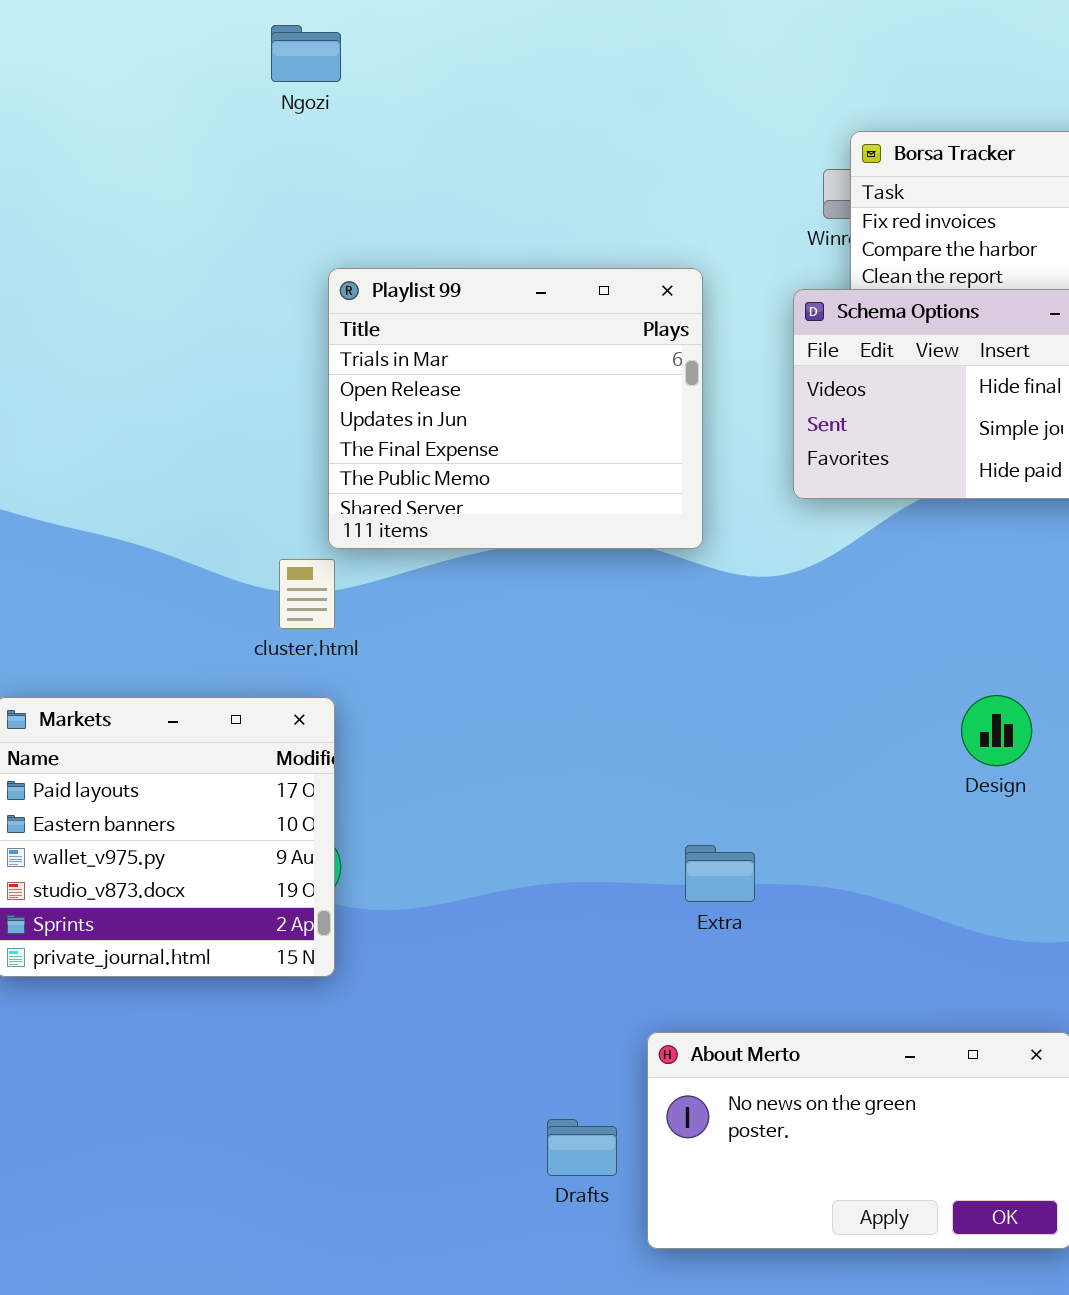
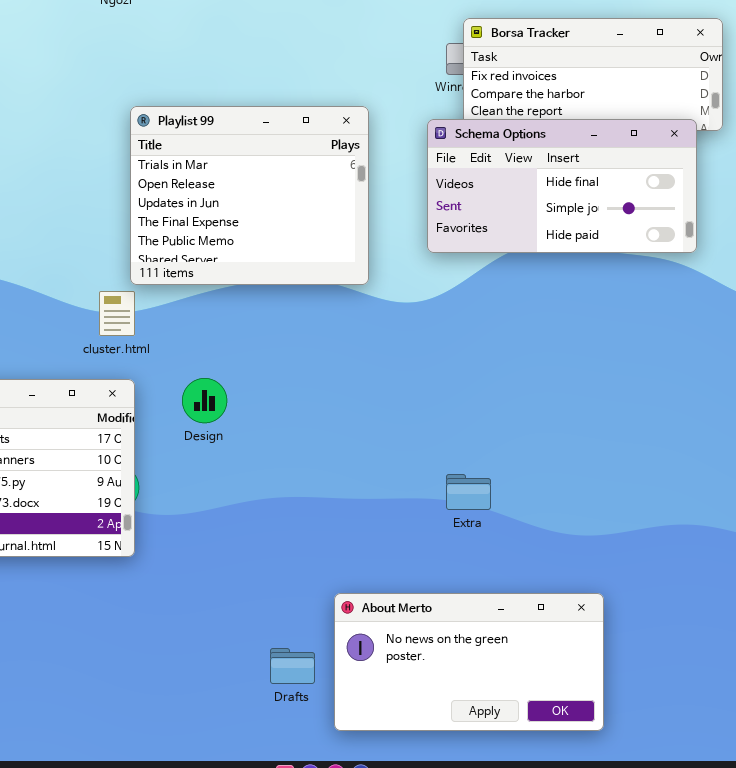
Design: [961,695,1032,766] -> [182,378,227,423], moved
Extra: [685,845,755,902] -> [446,474,491,510], moved

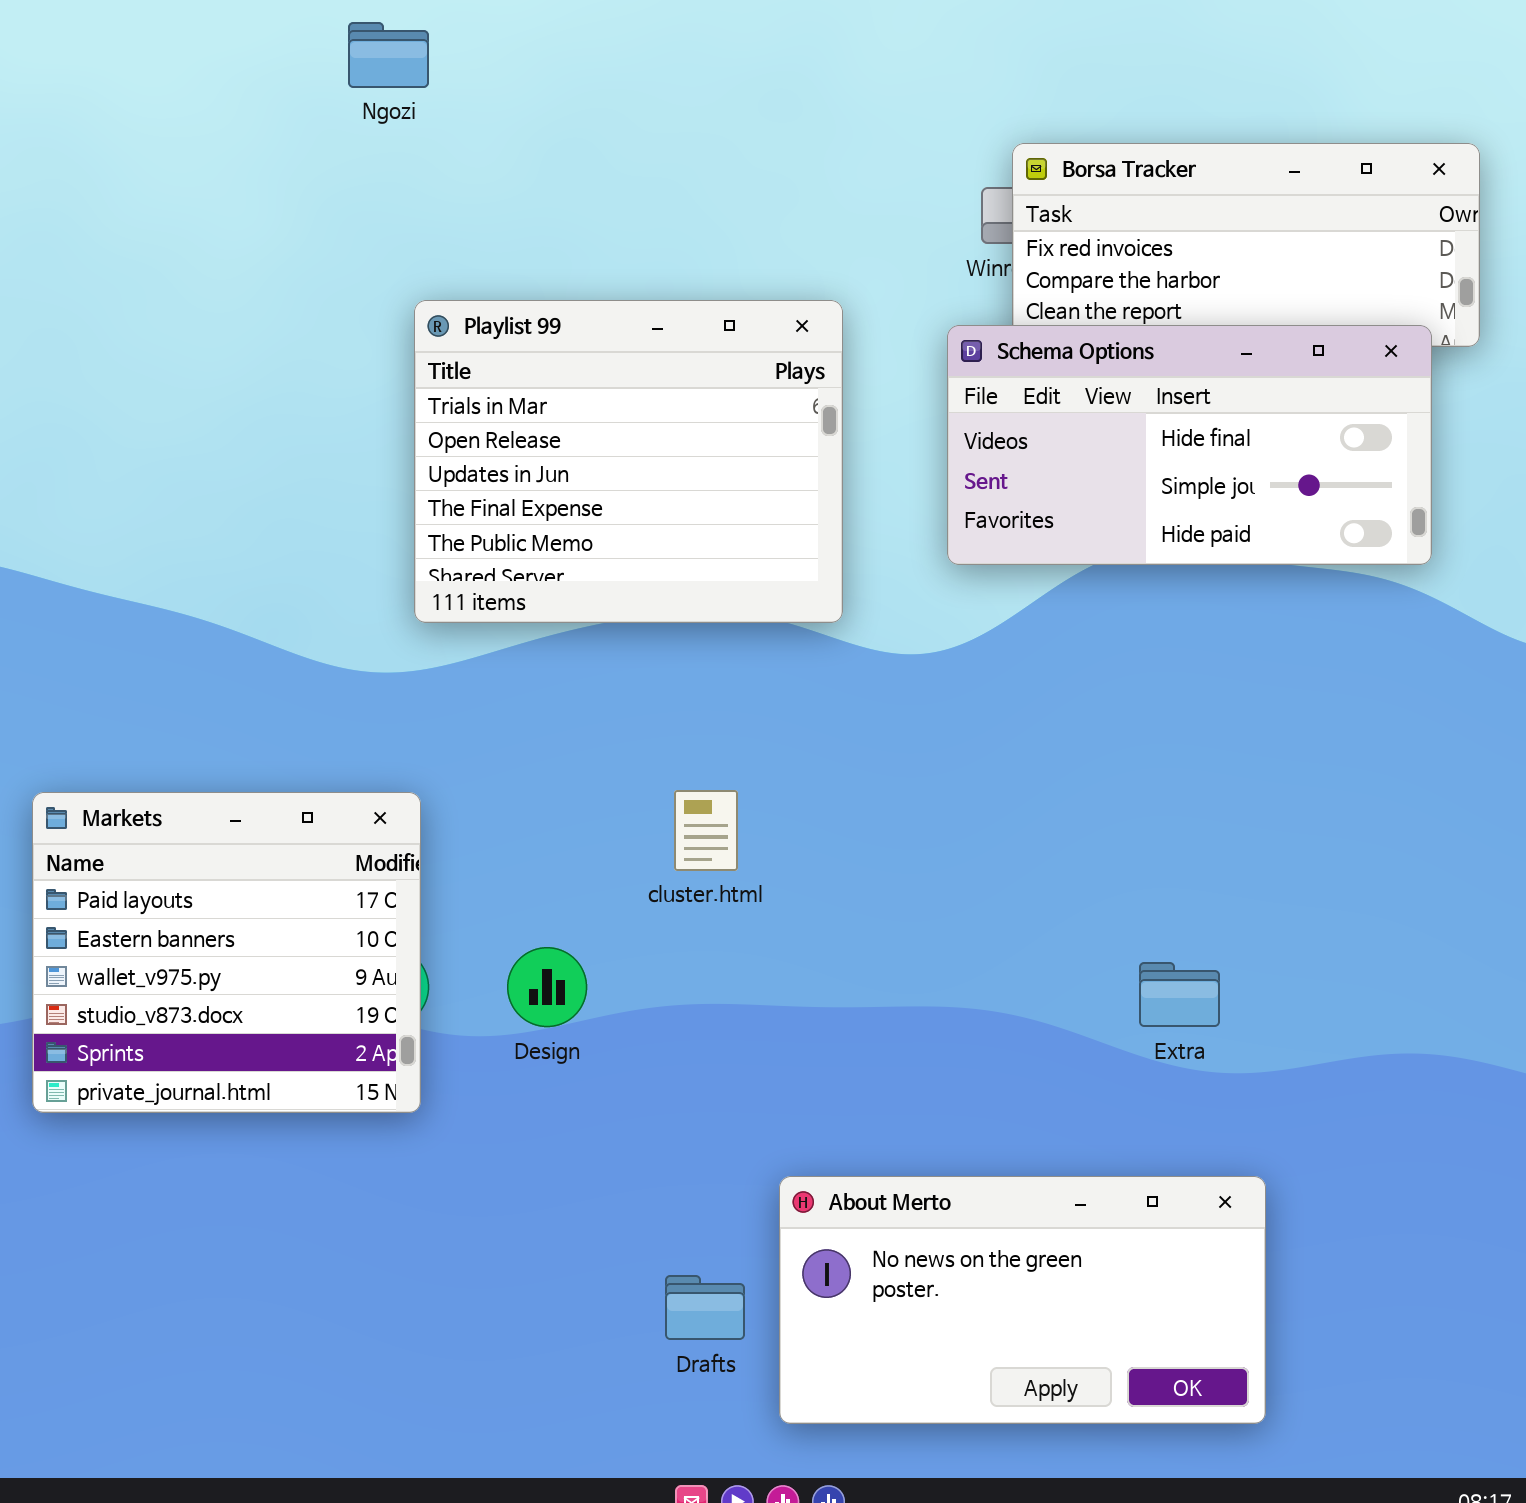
cluster.html: [99,291,135,336] -> [674,790,738,871], moved
Design: [182,378,227,423] -> [507,947,587,1027], moved
Extra: [446,474,491,510] -> [1139,962,1220,1027], moved

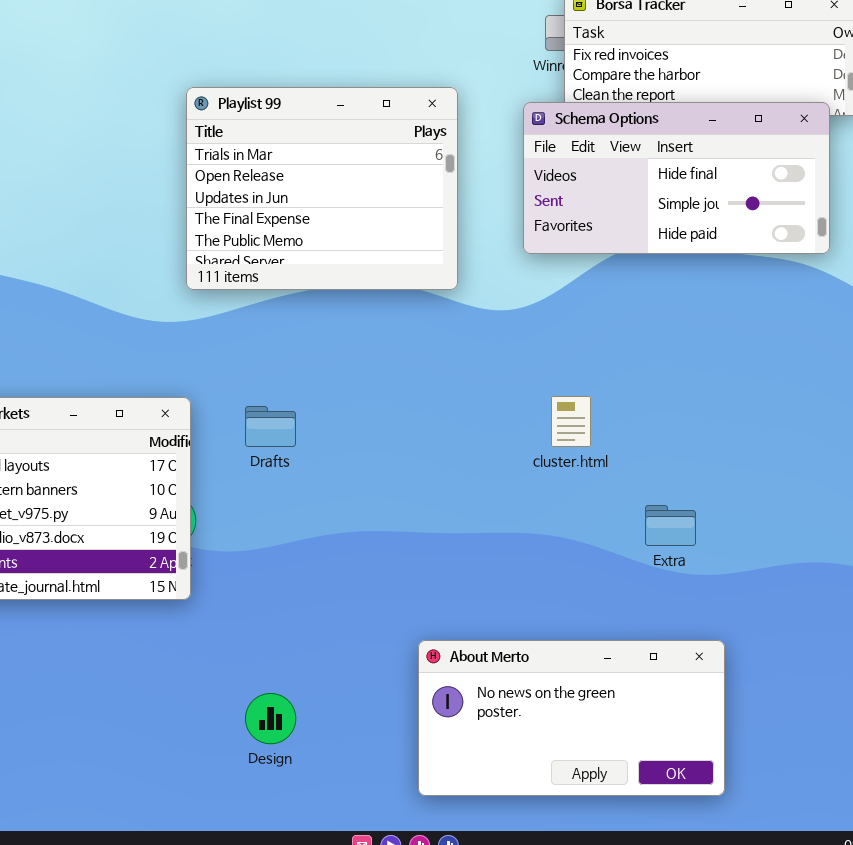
cluster.html: [674,790,738,871] -> [551,396,591,447], moved
Design: [507,947,587,1027] -> [245,693,296,744], moved
Drafts: [665,1275,745,1340] -> [245,406,296,447], moved

